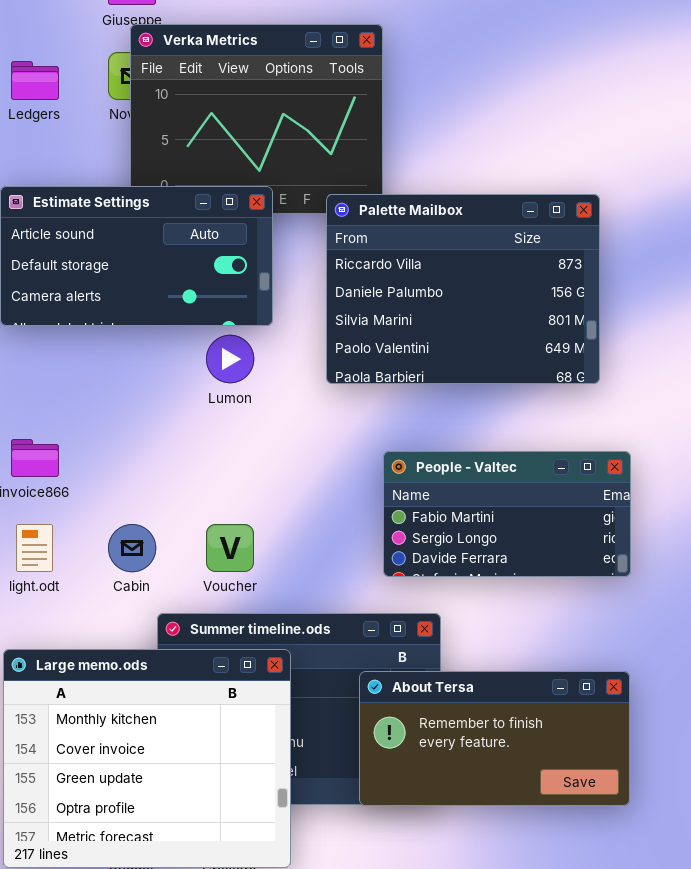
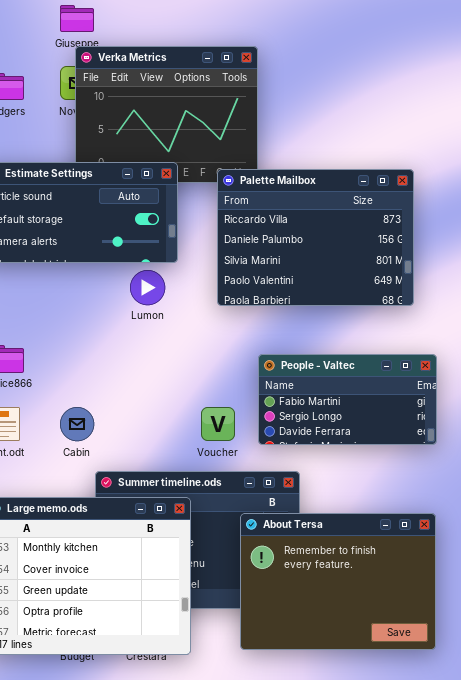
Voucher: [206,524,254,572] -> [201,407,235,441], moved
About Tersa: [359,671,630,806] -> [240,513,436,650], resized

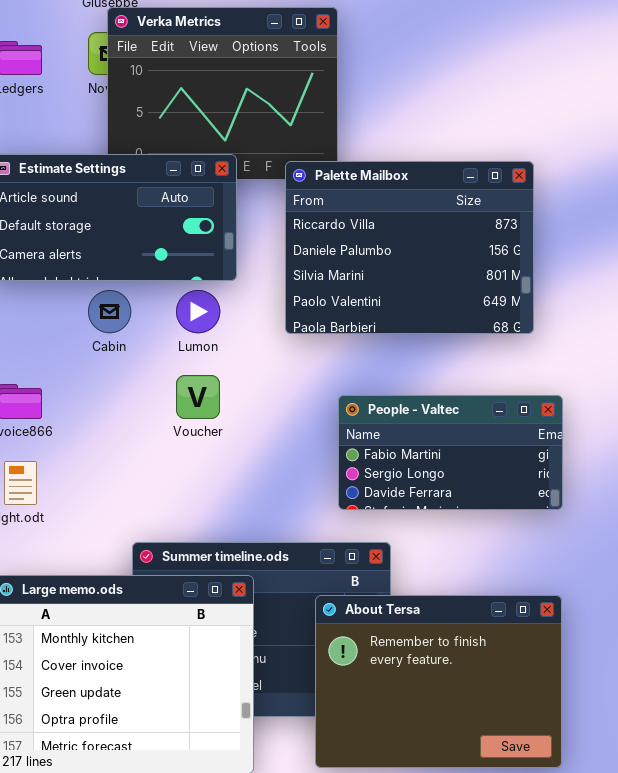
Cabin: [60,407,94,441] -> [88,290,131,333], moved
Voucher: [201,407,235,441] -> [176,375,220,419], moved

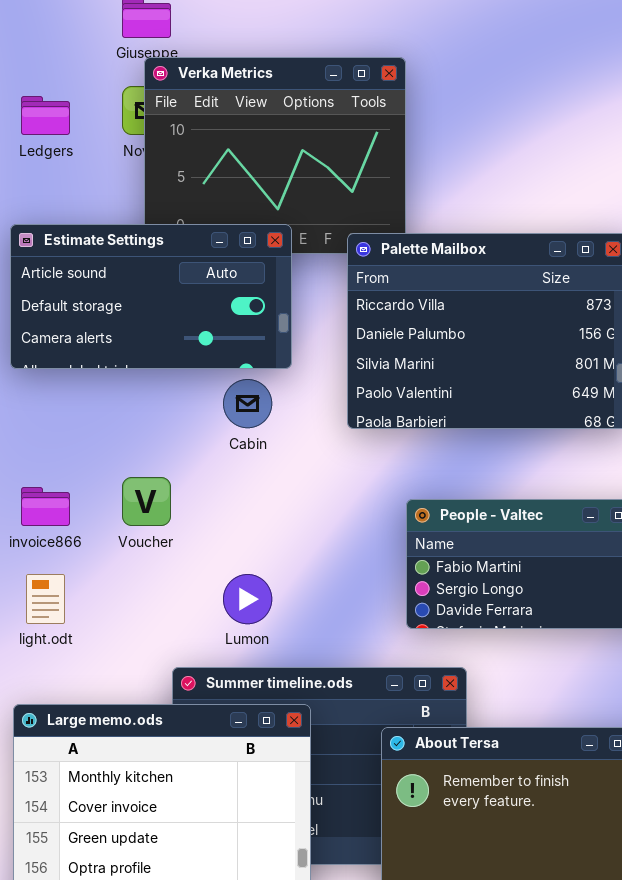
Cabin: [88,290,131,333] -> [223,379,272,428], moved
Lumon: [176,290,220,333] -> [223,574,272,624], moved
Voucher: [176,375,220,419] -> [122,477,171,526], moved

